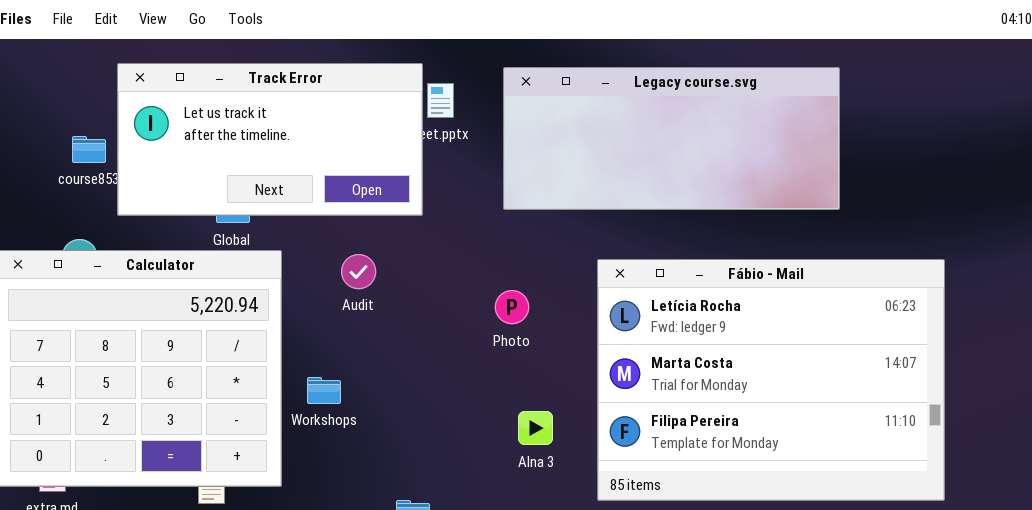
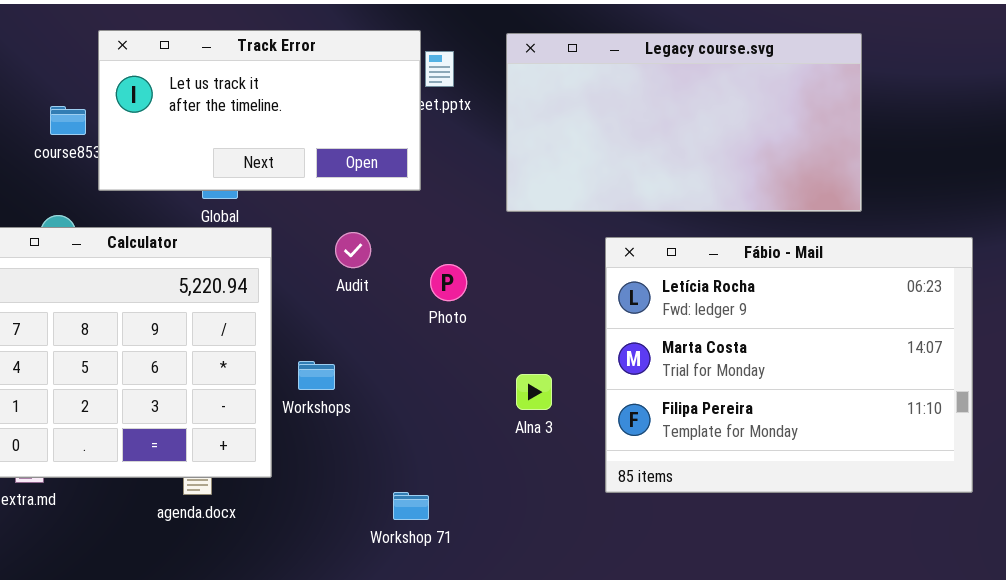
Legacy course.svg: [503,67,840,210] -> [506,33,862,212], resized
Photo: [495,290,529,324] -> [430,264,467,301], moved
Alna 3: [518,411,553,445] -> [516,374,552,410], moved

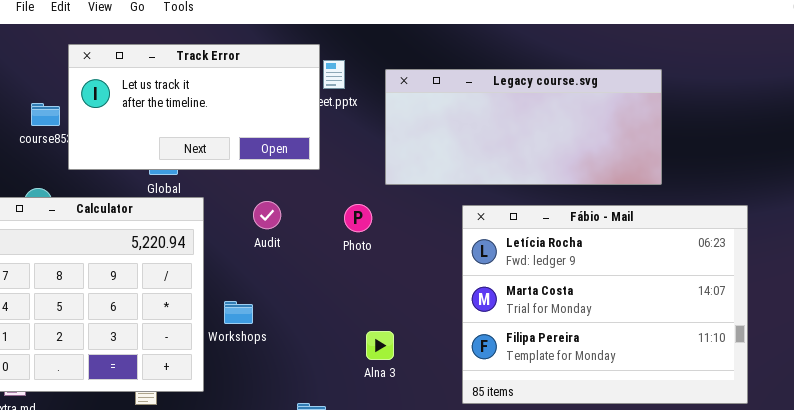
Legacy course.svg: [506,33,862,212] -> [385,69,662,185], resized
Photo: [430,264,467,301] -> [344,204,372,232], moved
Alna 3: [516,374,552,410] -> [366,331,394,360], moved

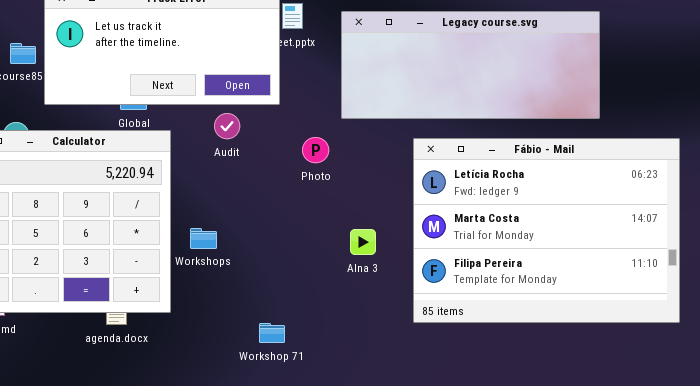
Audit: [253,201,281,229] -> [214,113,240,139], moved
Alna 3: [366,331,394,360] -> [350,229,376,255], moved

